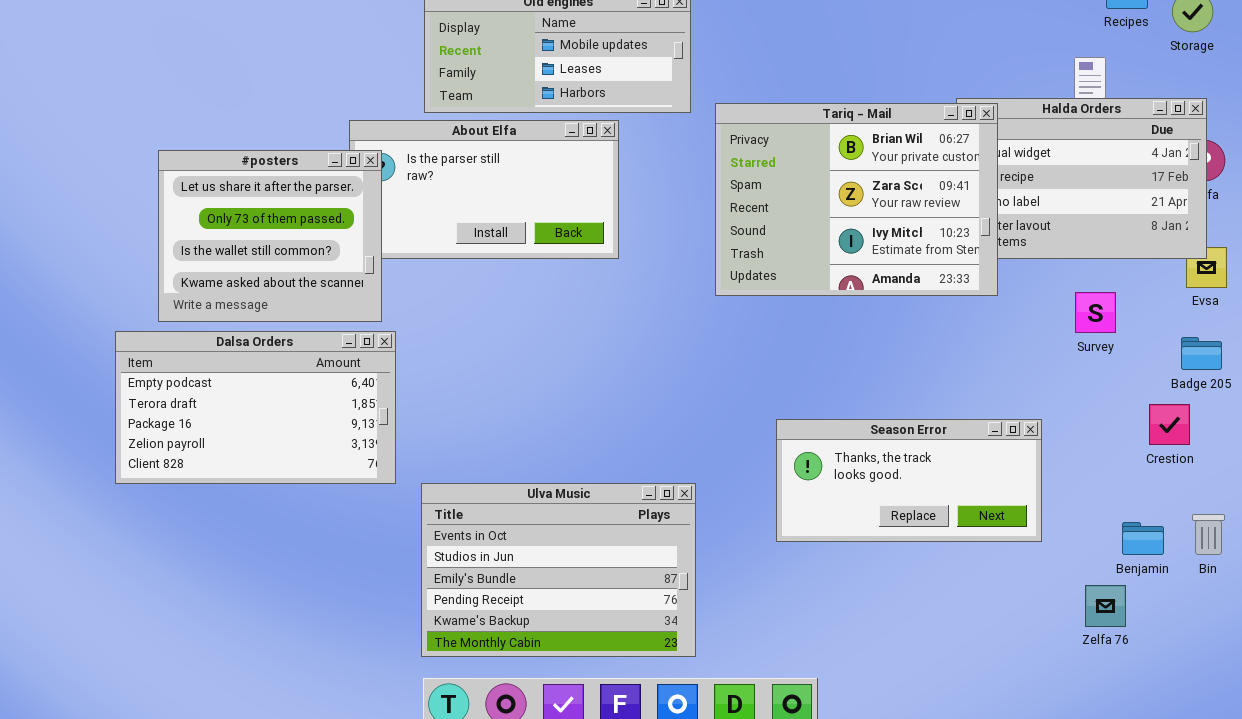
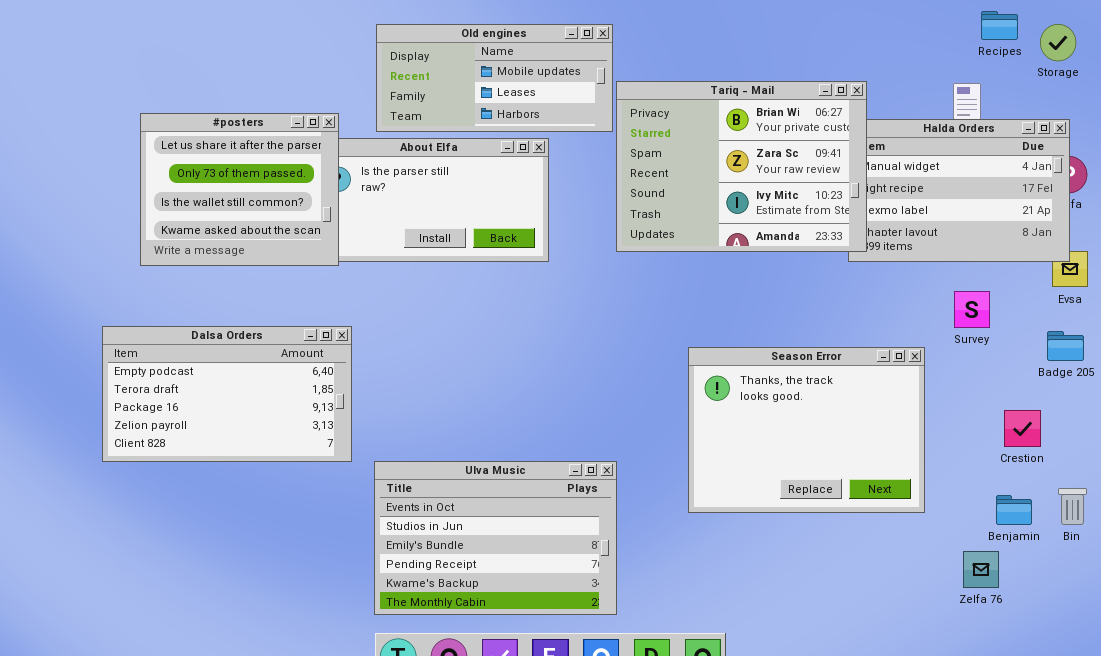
Tariq - Mail: [715,103,998,296] -> [616,81,867,252], moved
#posters: [158,150,382,322] -> [140,113,339,266], moved
Crestion: [1149,404,1190,445] -> [1004,410,1041,447], moved
Season Error: [776,419,1042,542] -> [688,347,925,513], resized

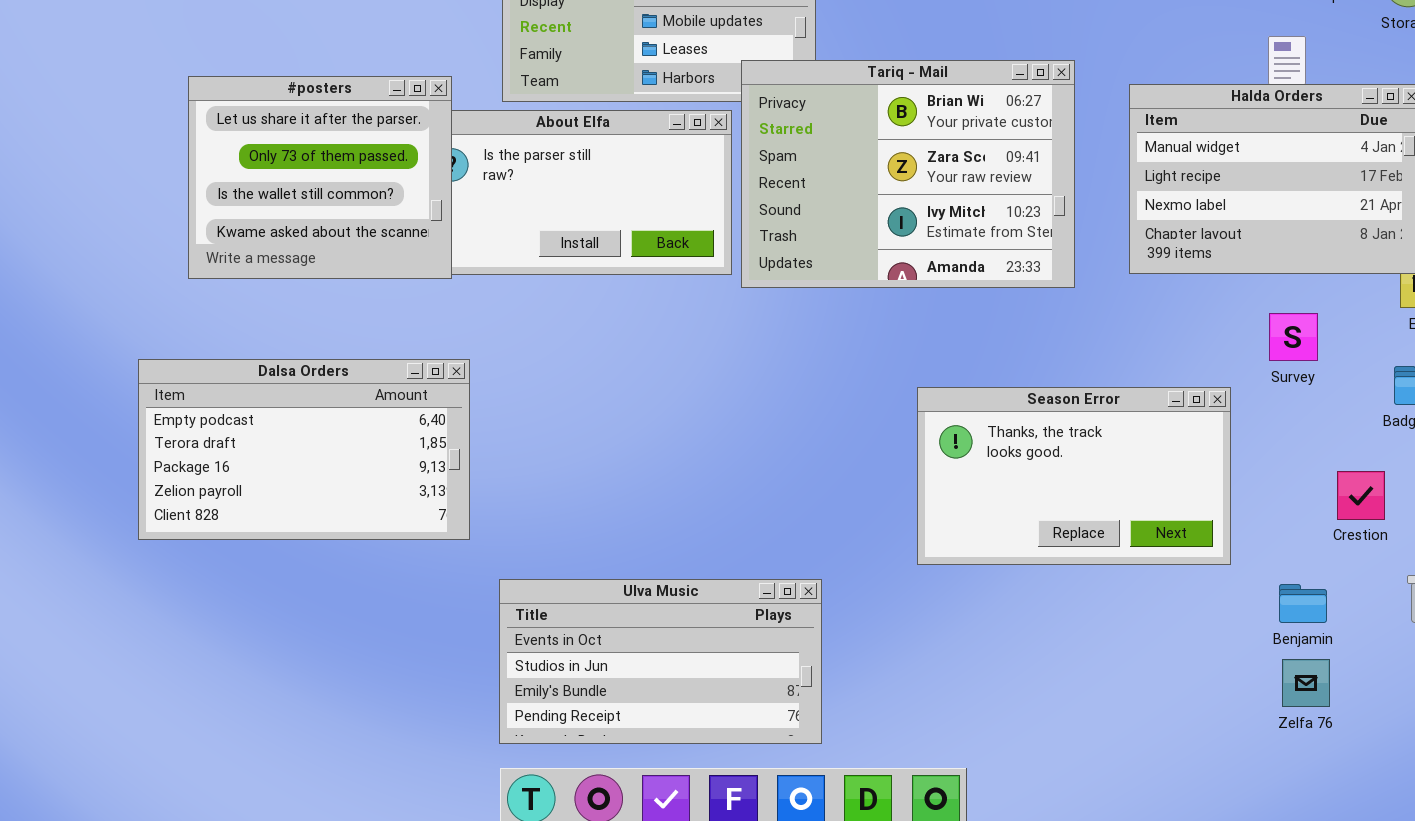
Tariq - Mail: [616,81,867,252] -> [741,60,1075,288], moved
Season Error: [688,347,925,513] -> [917,387,1231,565], resized
Ulva Music: [374,461,617,615] -> [499,579,822,744], resized
Benjamin: [996,495,1032,525] -> [1279,584,1327,623], moved

